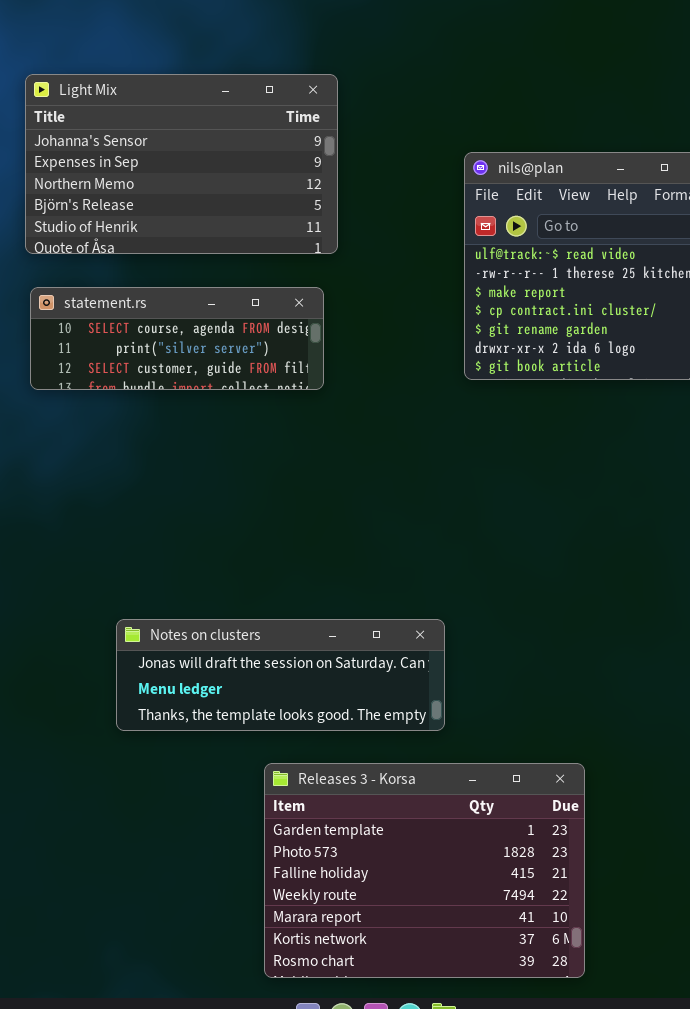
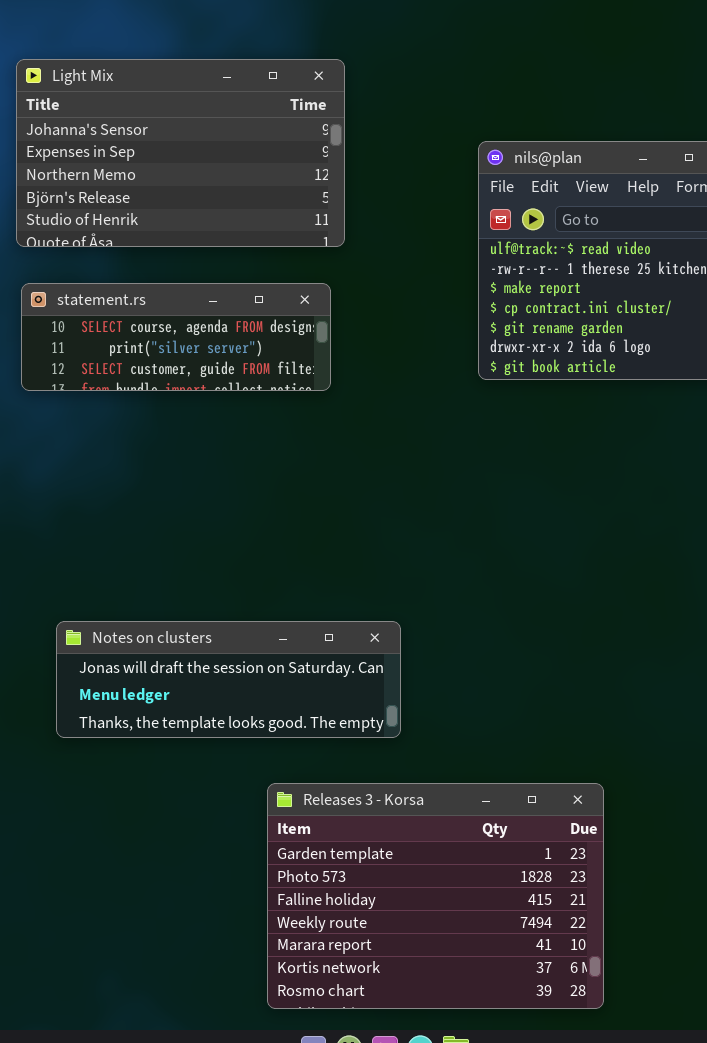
Notes on clusters: [116,619,445,731] -> [56,621,401,738], moved

